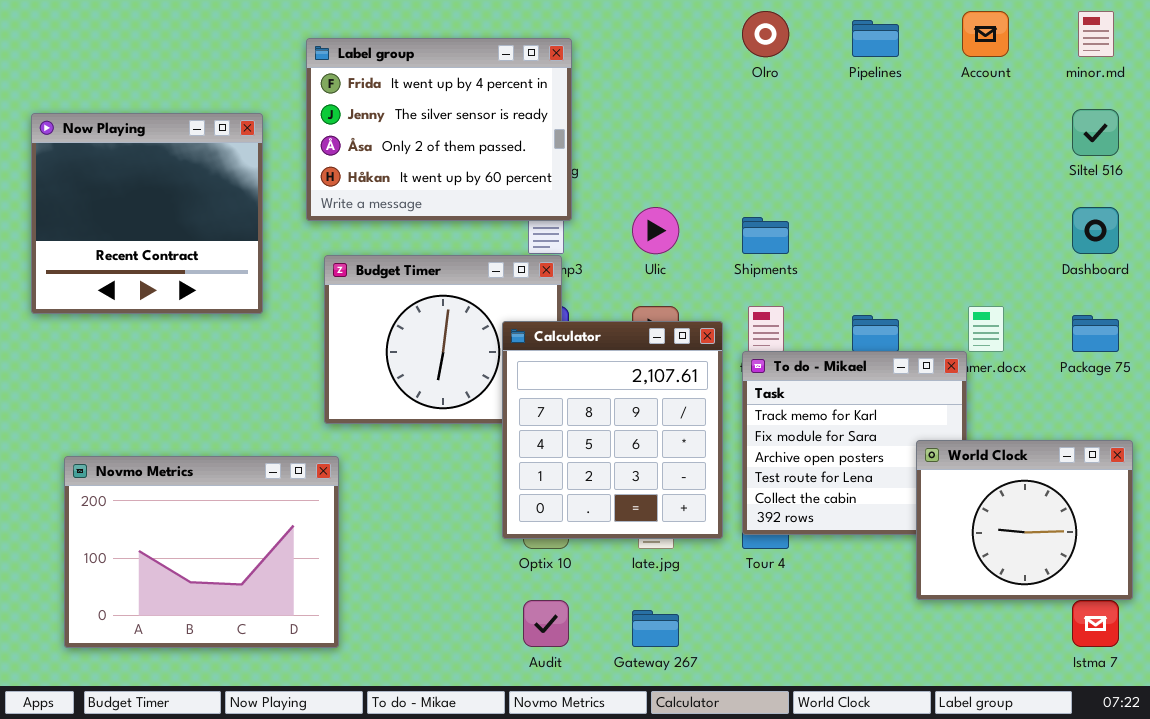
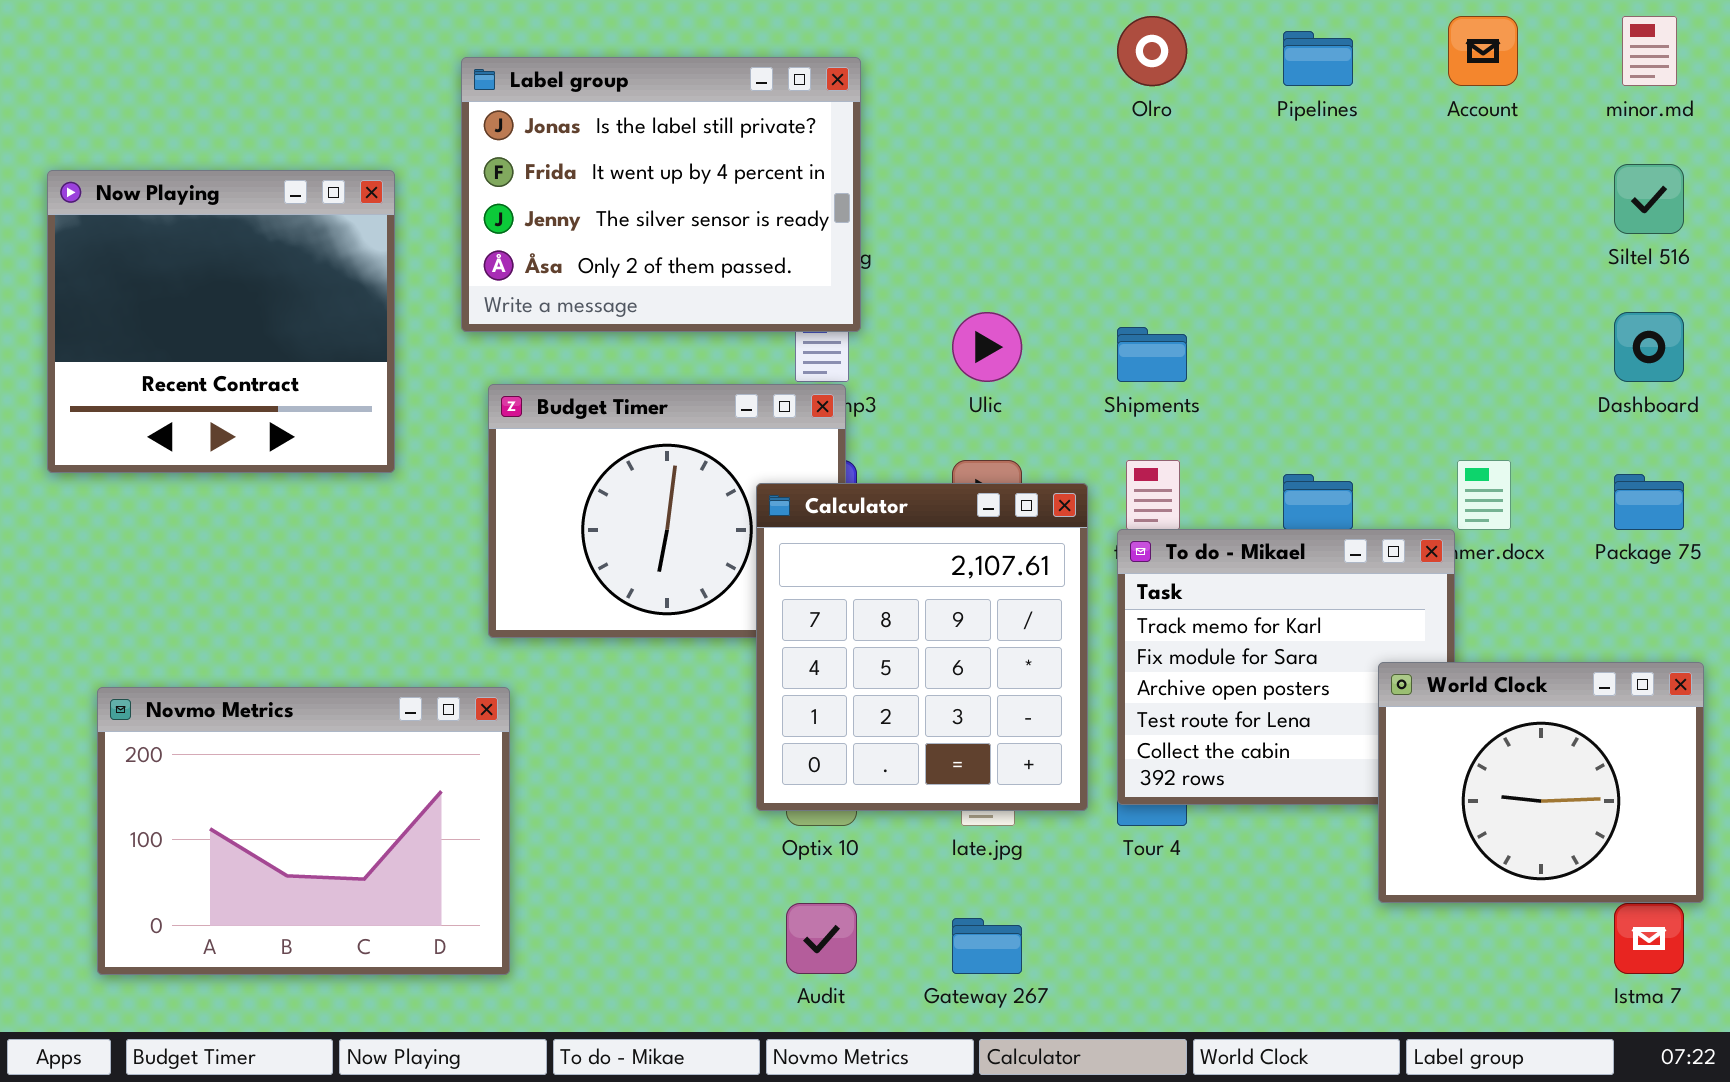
Label group: [306,38,572,221] -> [461,57,861,332], scrolled up 1 row

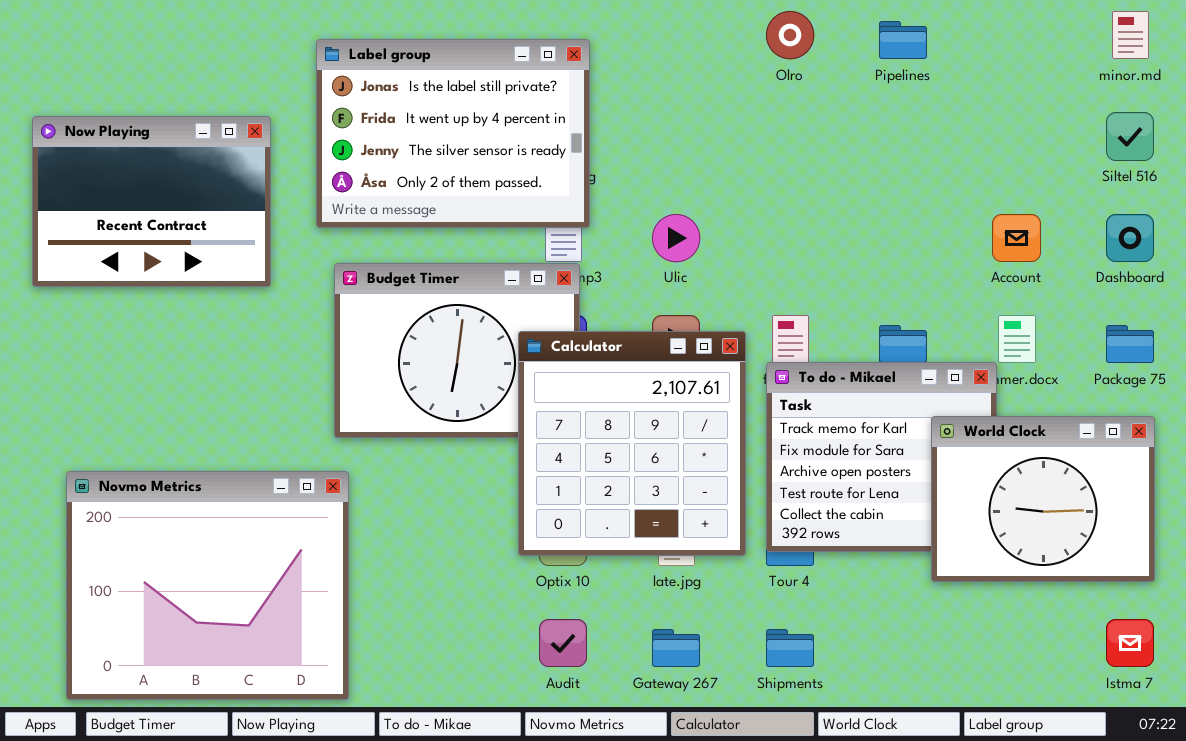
Account: [1448,16,1518,86] -> [992,214,1041,262], moved
Now Playing: [47,170,395,473] -> [32,116,271,287], resized
Shipments: [1117,327,1187,382] -> [766,629,814,667], moved
World Clock: [1378,662,1704,903] -> [931,416,1155,582], moved
Novmo Metrics: [97,687,510,975] -> [66,471,349,700], resized

